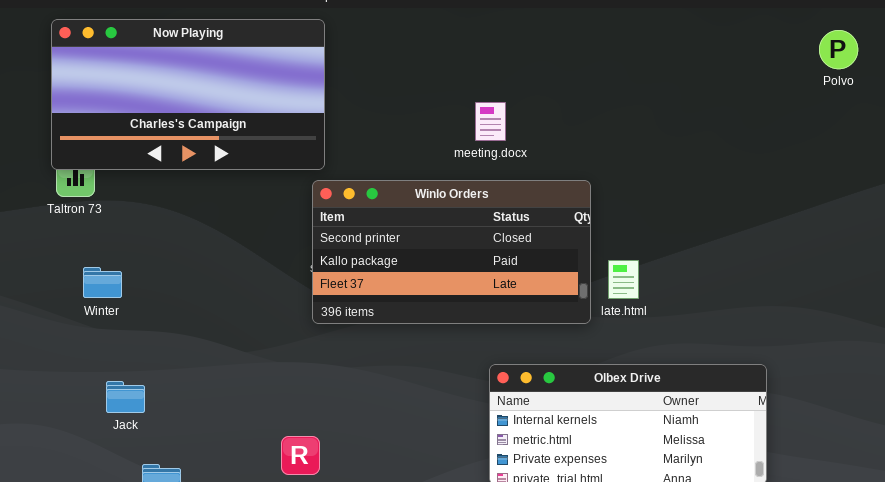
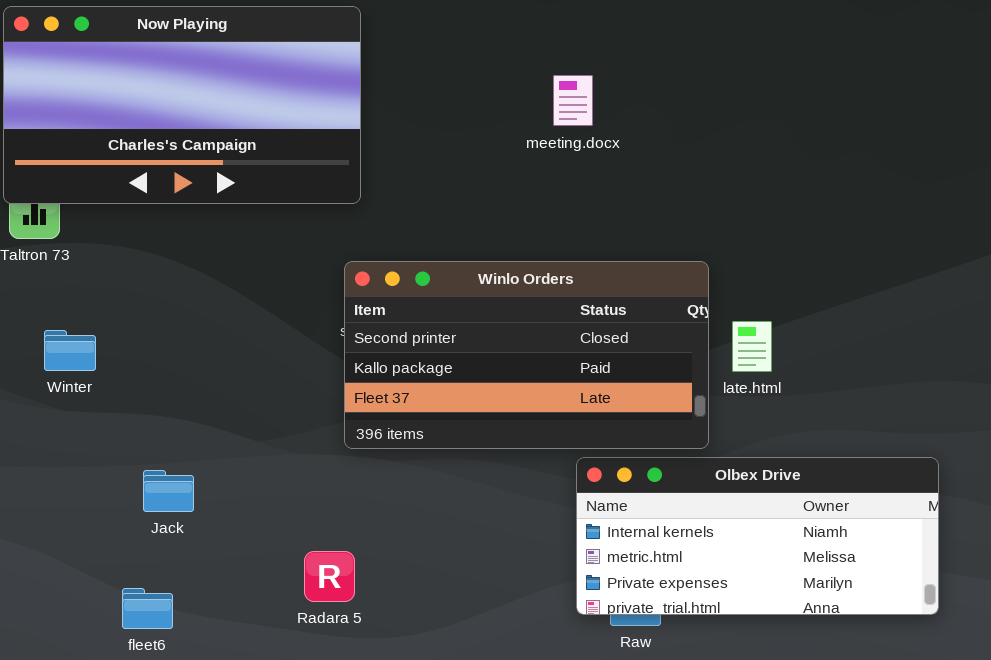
meeting.docx: [475,102,506,141] -> [553,75,593,126], moved
Winlo Orders: [312,180,591,324] -> [344,261,709,449], moved
Jack: [106,381,145,413] -> [143,470,194,512], moved

